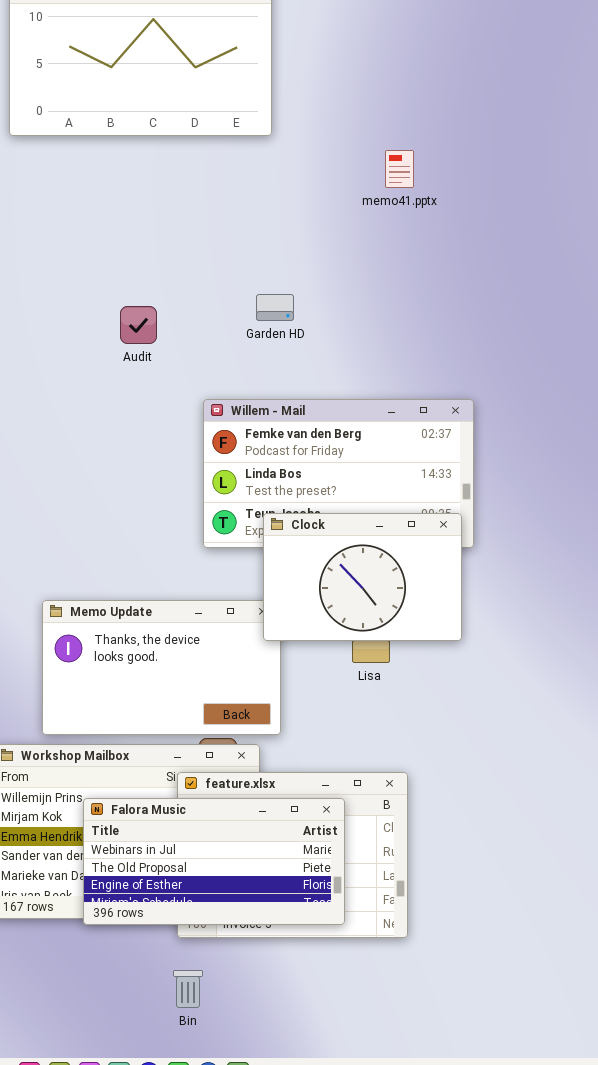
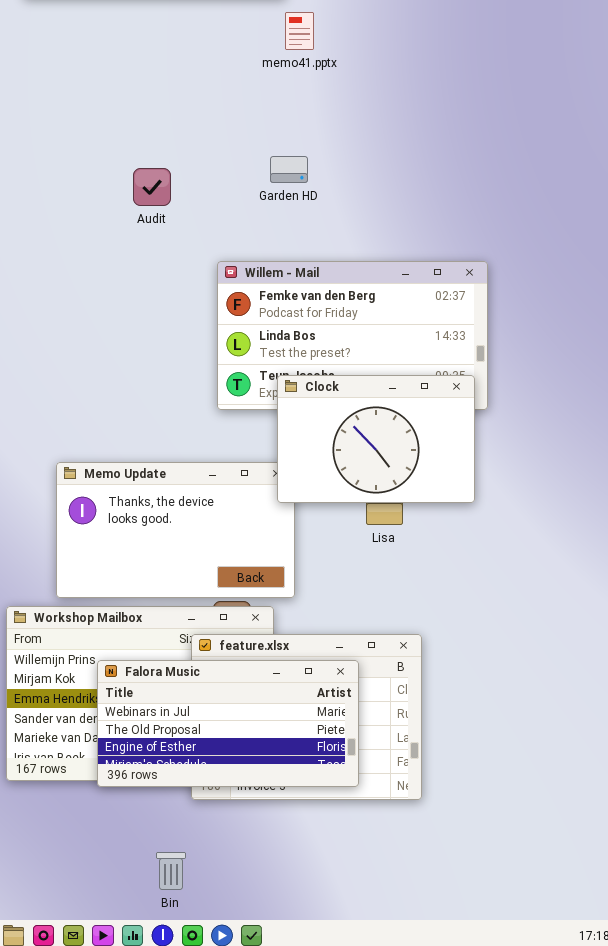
memo41.pptx: [385,150,414,188] -> [285,12,314,50], moved
Bin: [173,970,203,1008] -> [156,852,186,890], moved

